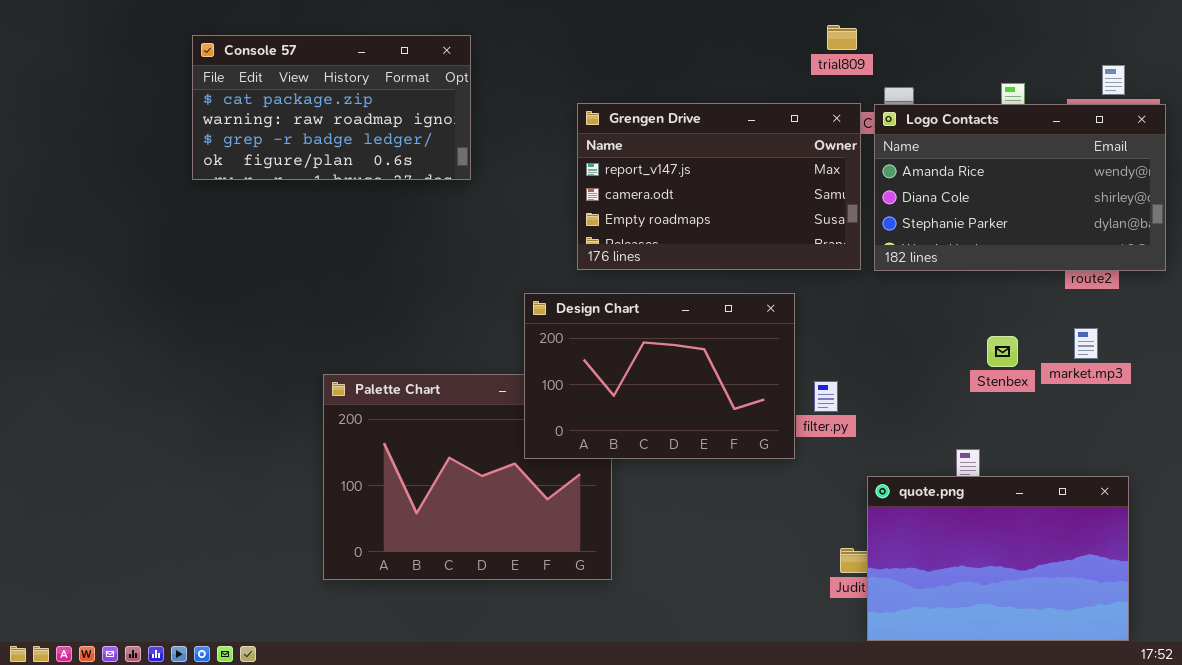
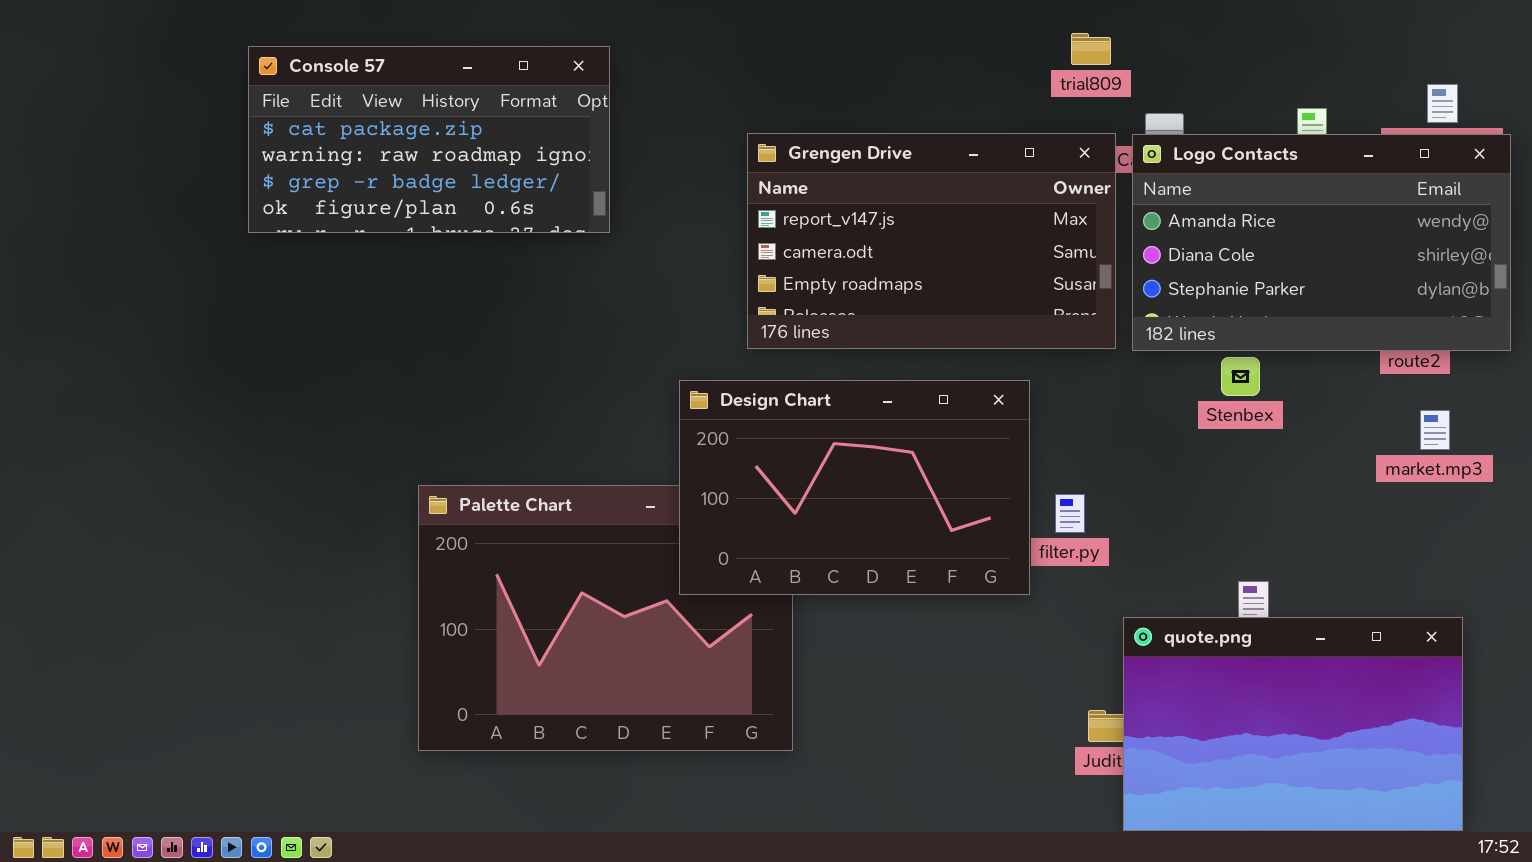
market.mp3: [1074,328,1098,359] -> [1420,410,1450,450], moved
Stenbex: [987,336,1018,367] -> [1221,357,1260,396], moved

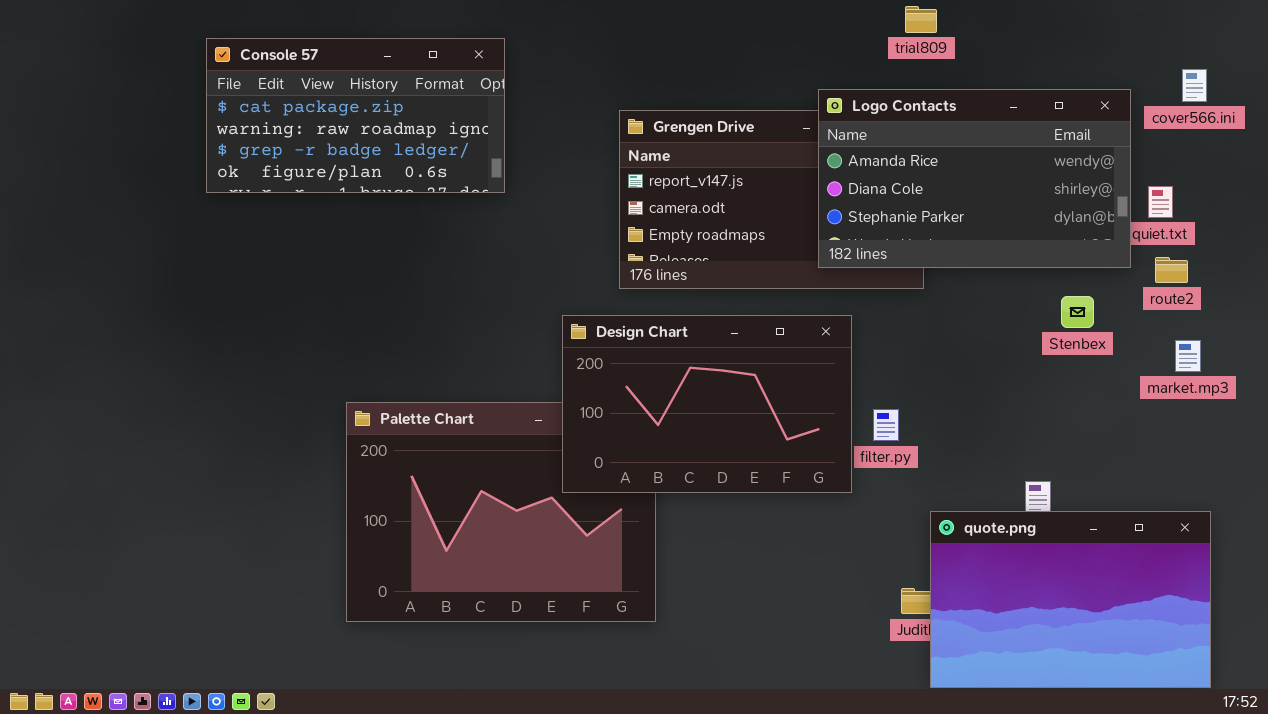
trial809: [1071,33,1111,65] -> [905,6,937,33], moved
Logo Contacts: [1132,134,1511,351] -> [818,89,1131,268], moved
Stenbex: [1221,357,1260,396] -> [1061,296,1094,328], moved

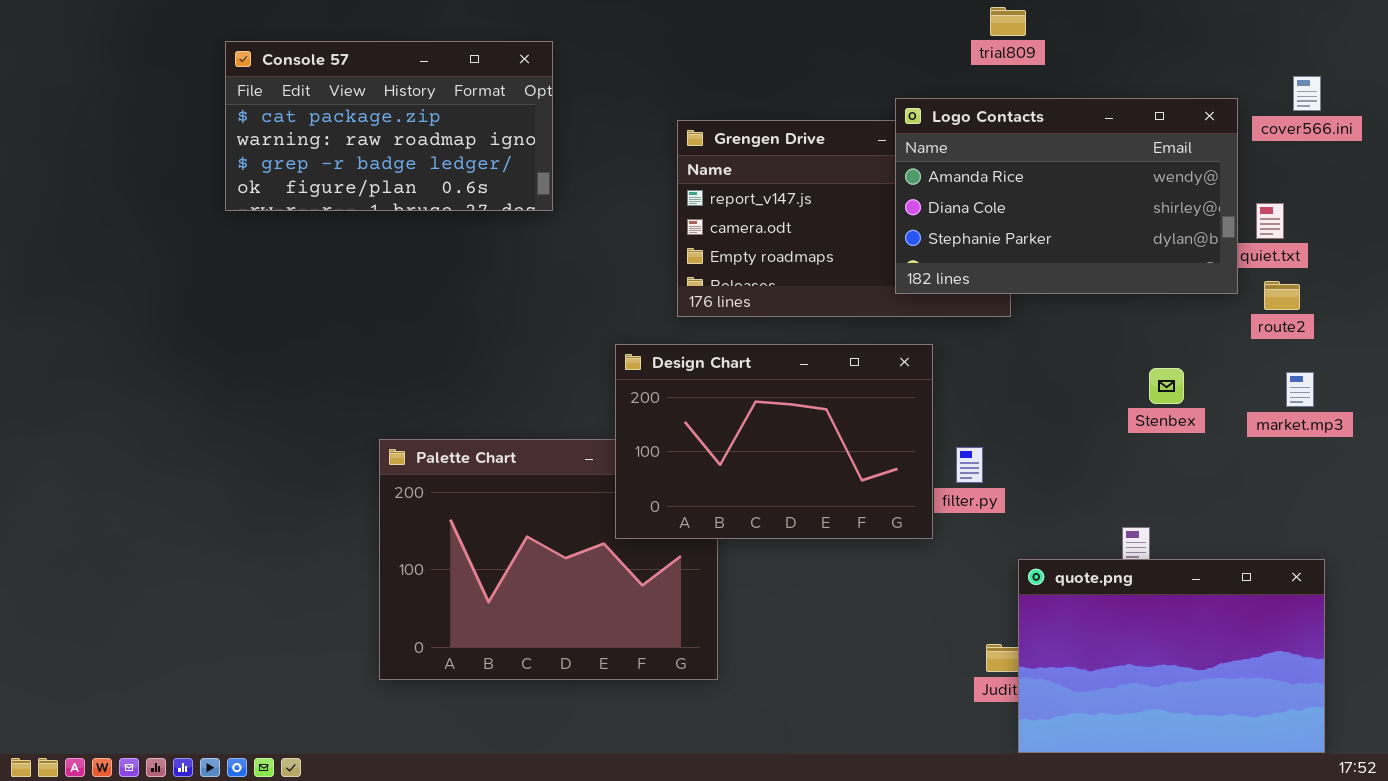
Stenbex: [1061,296,1094,328] -> [1149,368,1184,404], moved

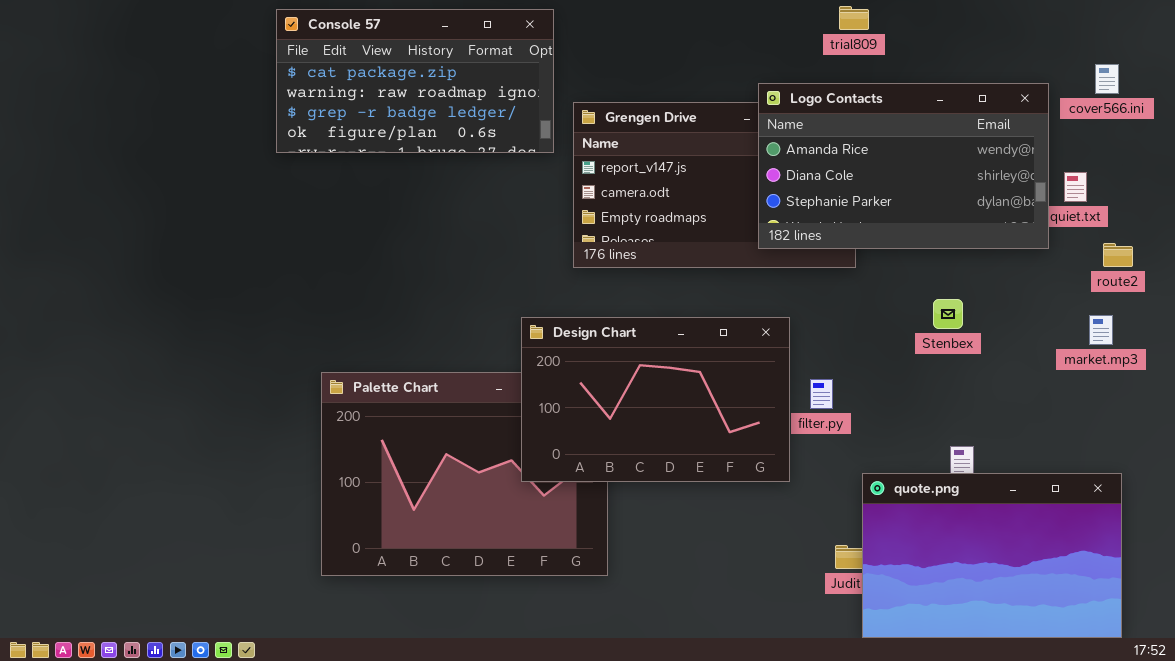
Console 57: [225,41,553,211] -> [276,9,554,153], moved
route2: [1264,281,1300,310] -> [1103,243,1133,267], moved
Design Chart: [615,344,933,539] -> [521,317,790,482], moved
Stenbex: [1149,368,1184,404] -> [933,299,963,329], moved

